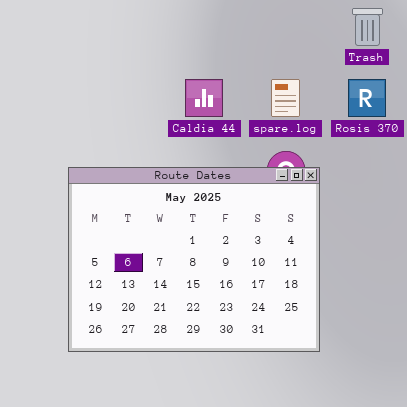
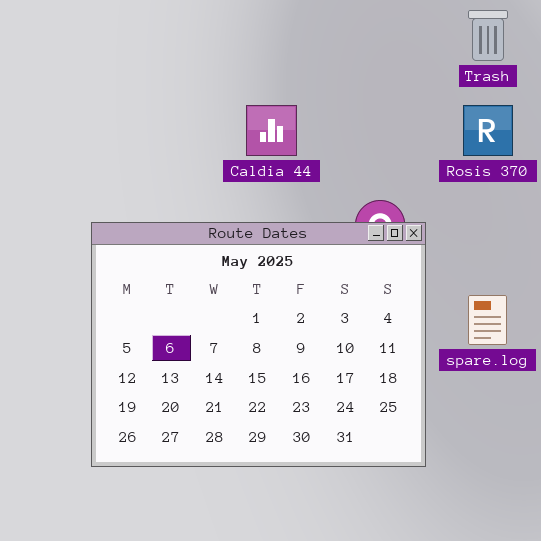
spare.log: [271,79,300,117] -> [468,295,507,345], moved

